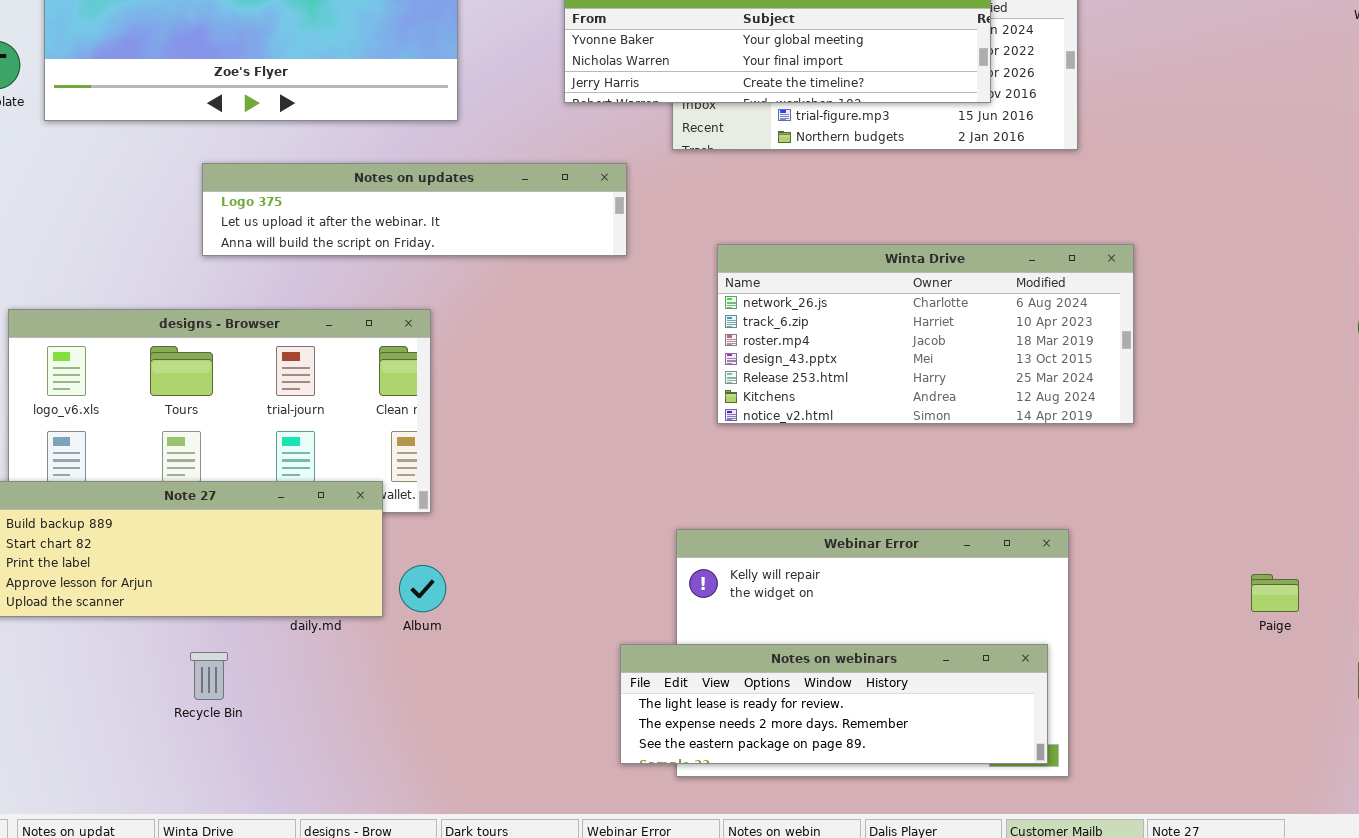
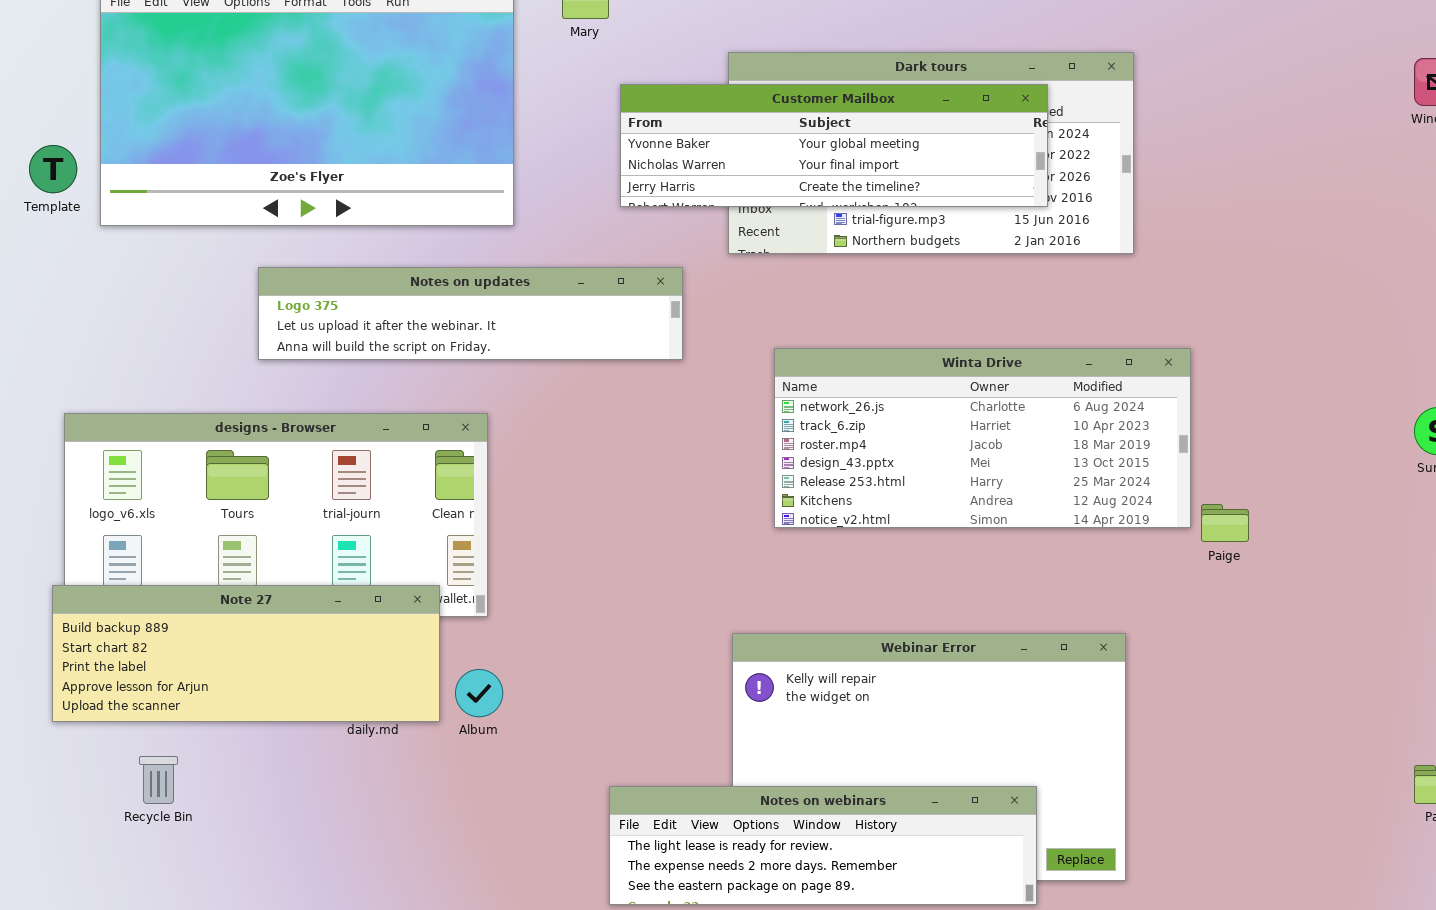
Paige: [1251,574,1299,612] -> [1201,504,1249,542], moved
Notes on webinars: [620,644,1048,764] -> [609,786,1037,905], moved
Recycle Bin: [190,652,228,700] -> [139,756,178,804], moved

